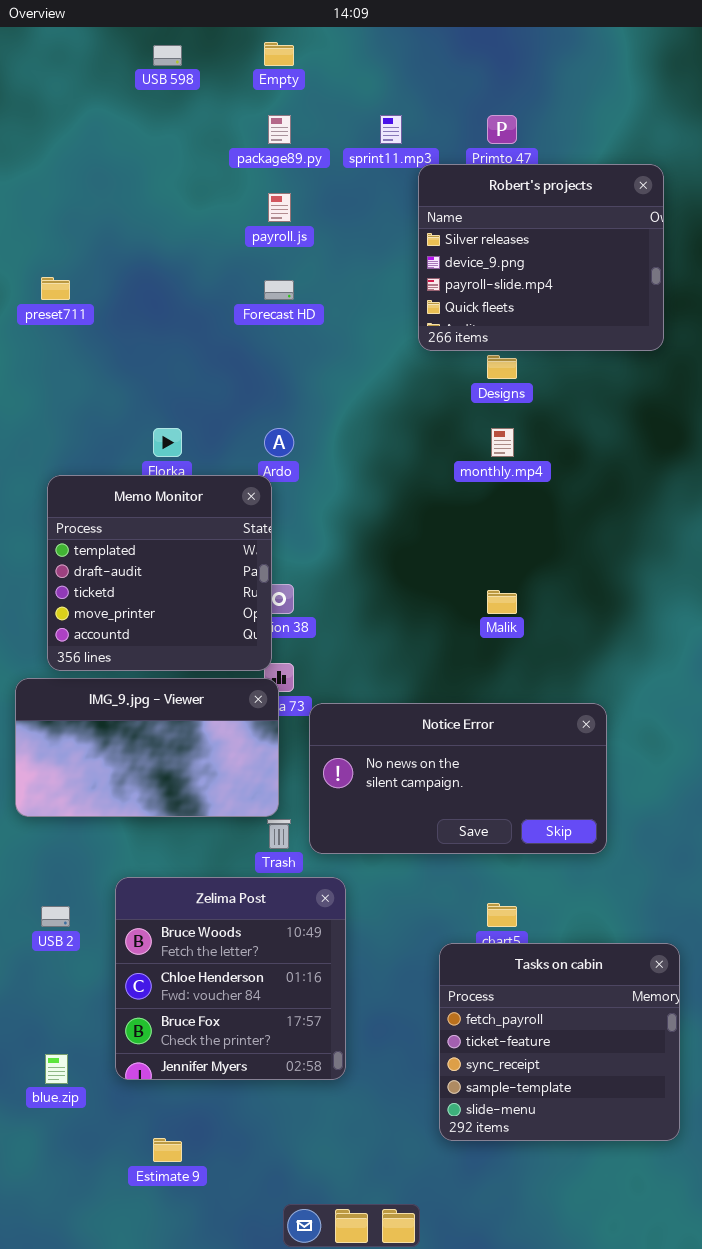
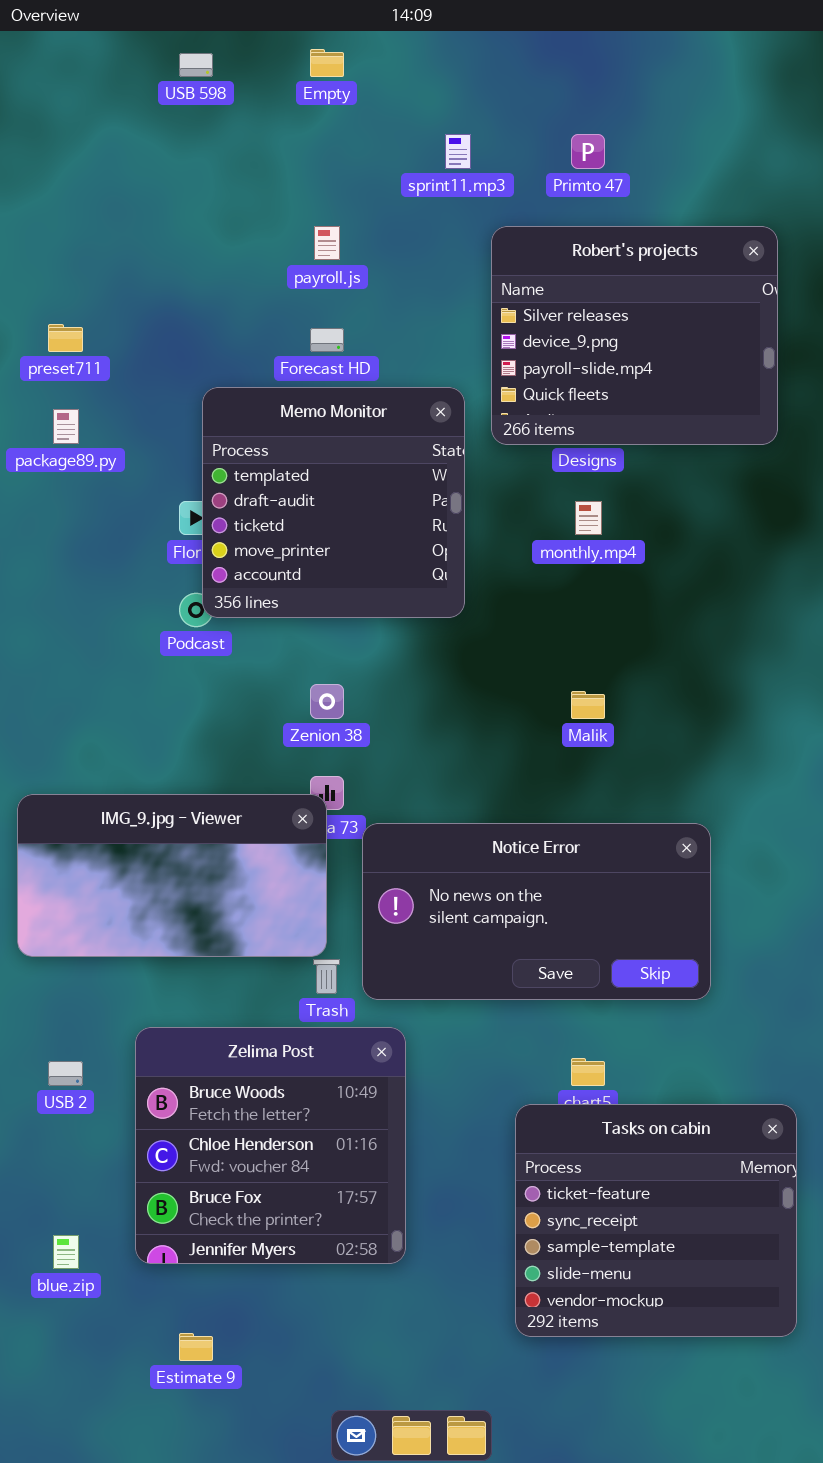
package89.py: [268,115,291,144] -> [53,409,79,444], moved
Robert's projects: [418,164,664,351] -> [491,226,778,445], moved
Memo Monitor: [47,475,272,671] -> [202,387,465,618], moved
Tasks on cabin: [439,943,680,1141] -> [515,1104,797,1337], scrolled down 1 row

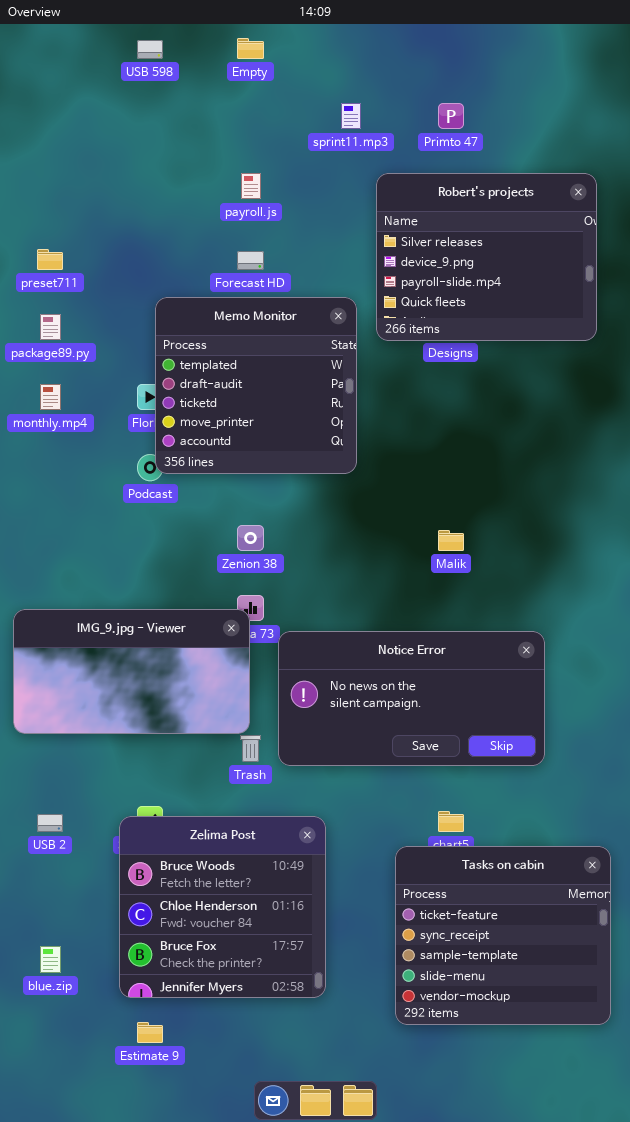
monthly.mp4: [575,501,602,535] -> [40,384,61,410], moved
Zelima Post: [135,1027,406,1264] -> [119,816,326,998], moved

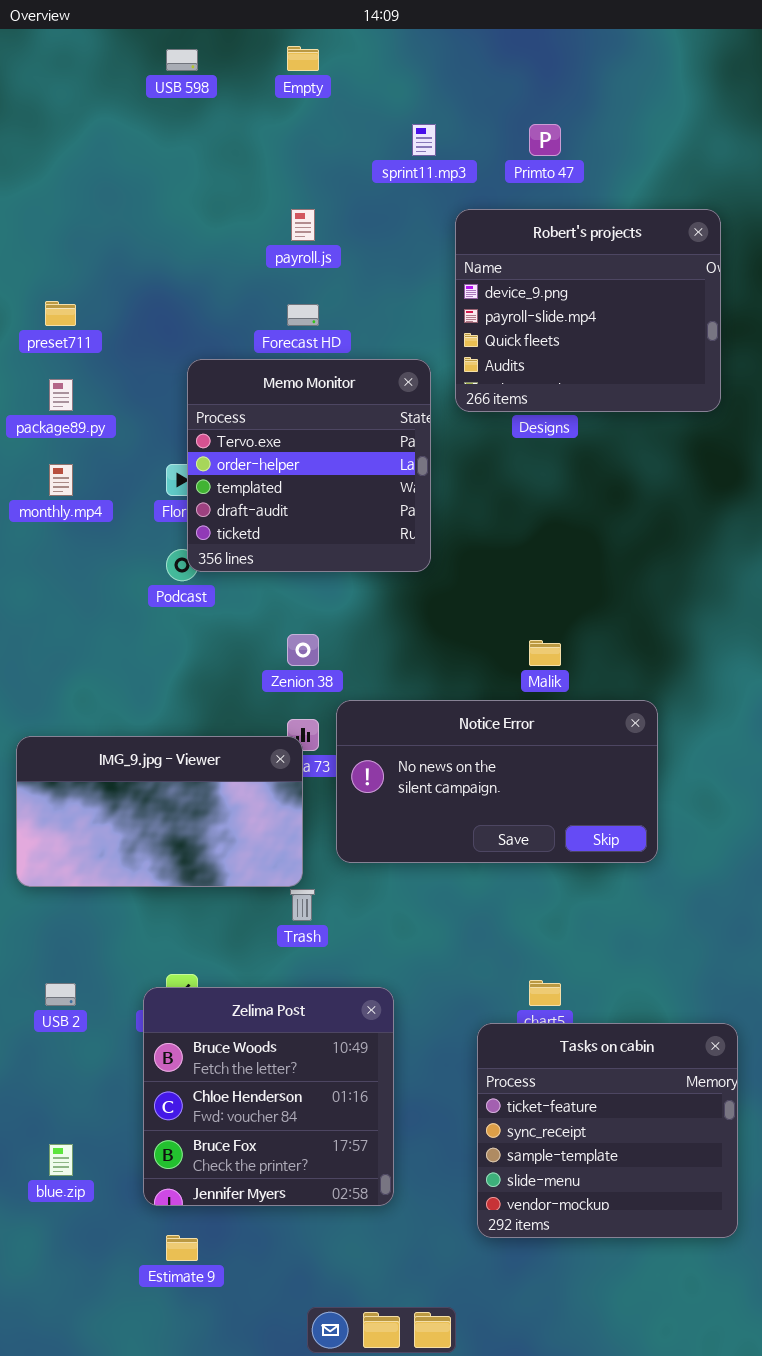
Robert's projects: [376,173,597,341] -> [455,209,721,412], scrolled down 1 row
Memo Monitor: [155,297,357,474] -> [187,359,431,572], scrolled up 2 rows
Notice Error: [278,631,545,766] -> [336,700,658,863], moved

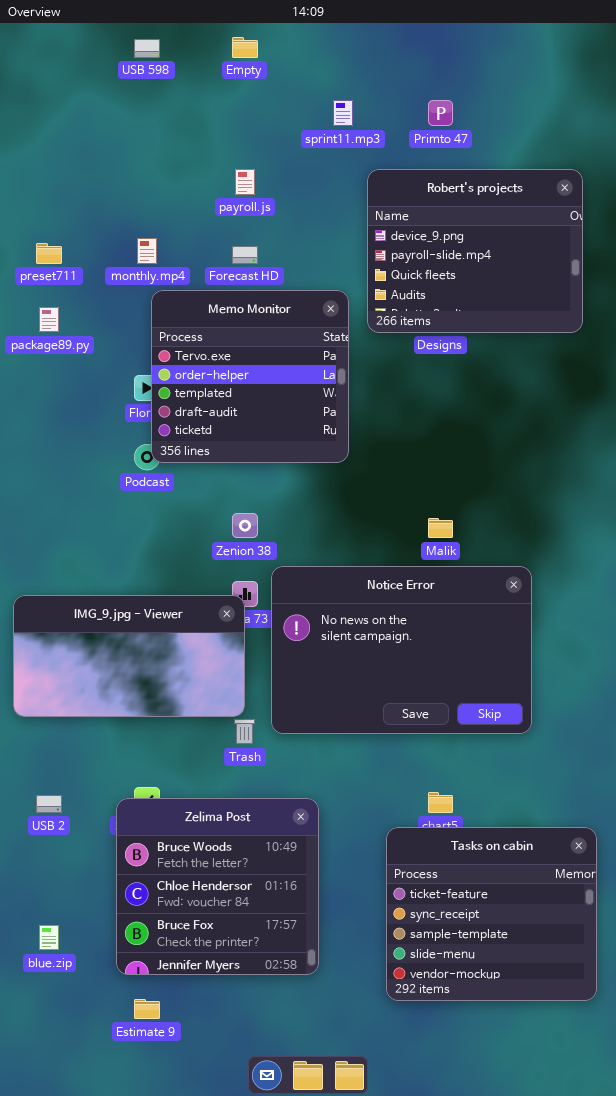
monthly.mp4: [49,464,73,496] -> [137,238,157,264], moved
Notice Error: [336,700,658,863] -> [271,566,532,734], resized

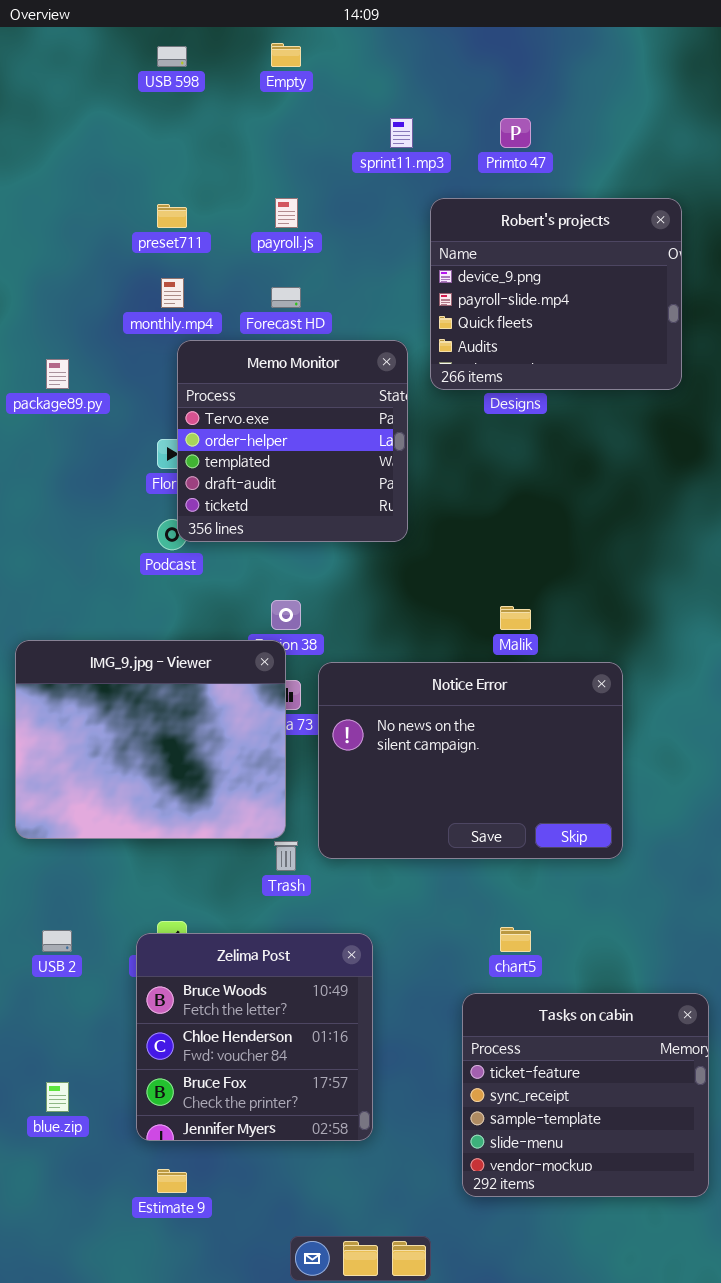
preset711: [36,243,62,264] -> [157,204,187,228], moved
IMG_9.jpg - Viewer: [13,595,245,717] -> [15,640,286,839], resized
Tasks on cabin: [386,827,597,1001] -> [462,993,709,1197], moved

